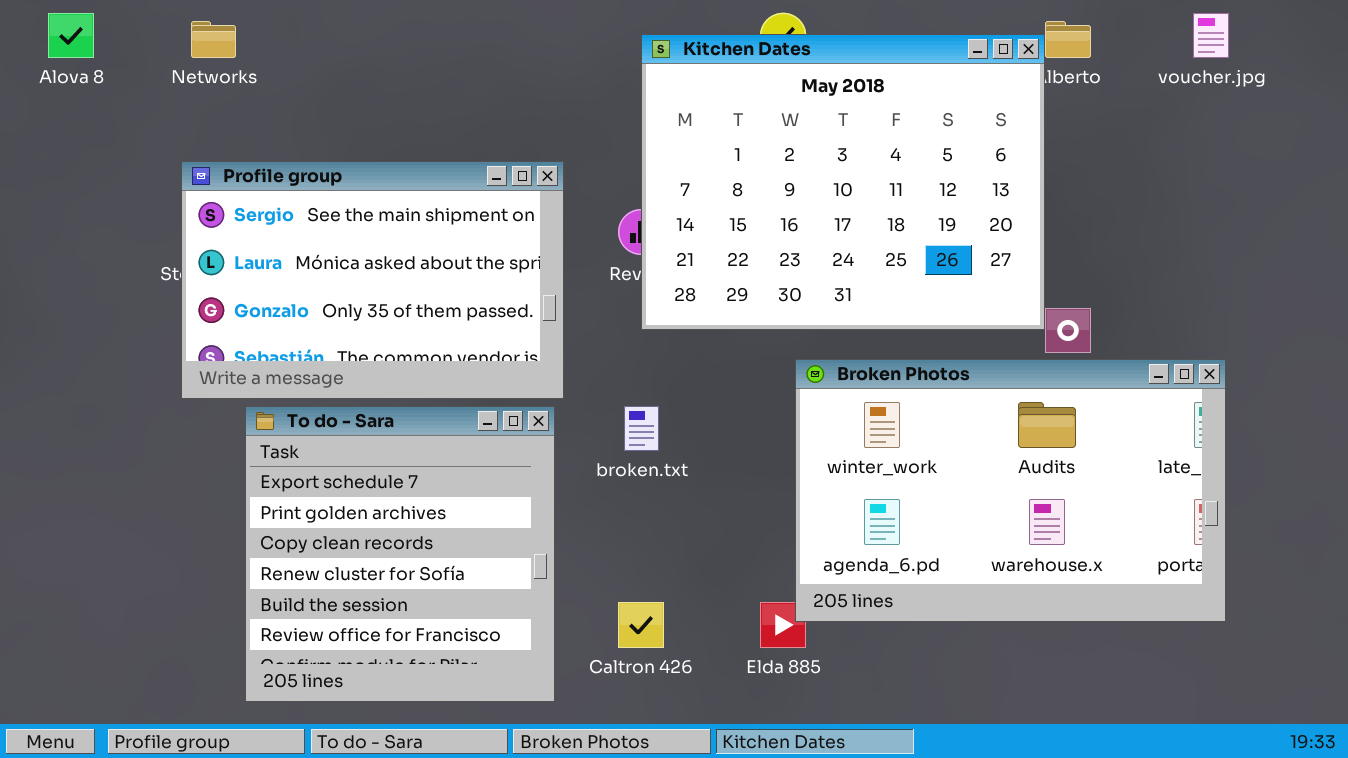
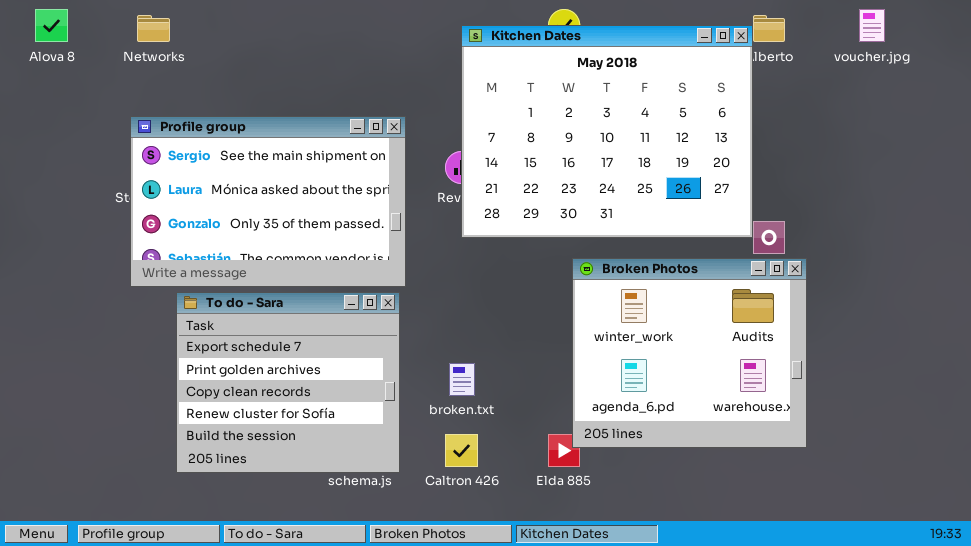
Broken Photos: [795,359,1226,622] -> [572,258,807,448], resized
To do - Sara: [245,406,555,702] -> [176,292,400,473], resized
broken.txt: [624,406,659,451] -> [449,363,475,396], moved

